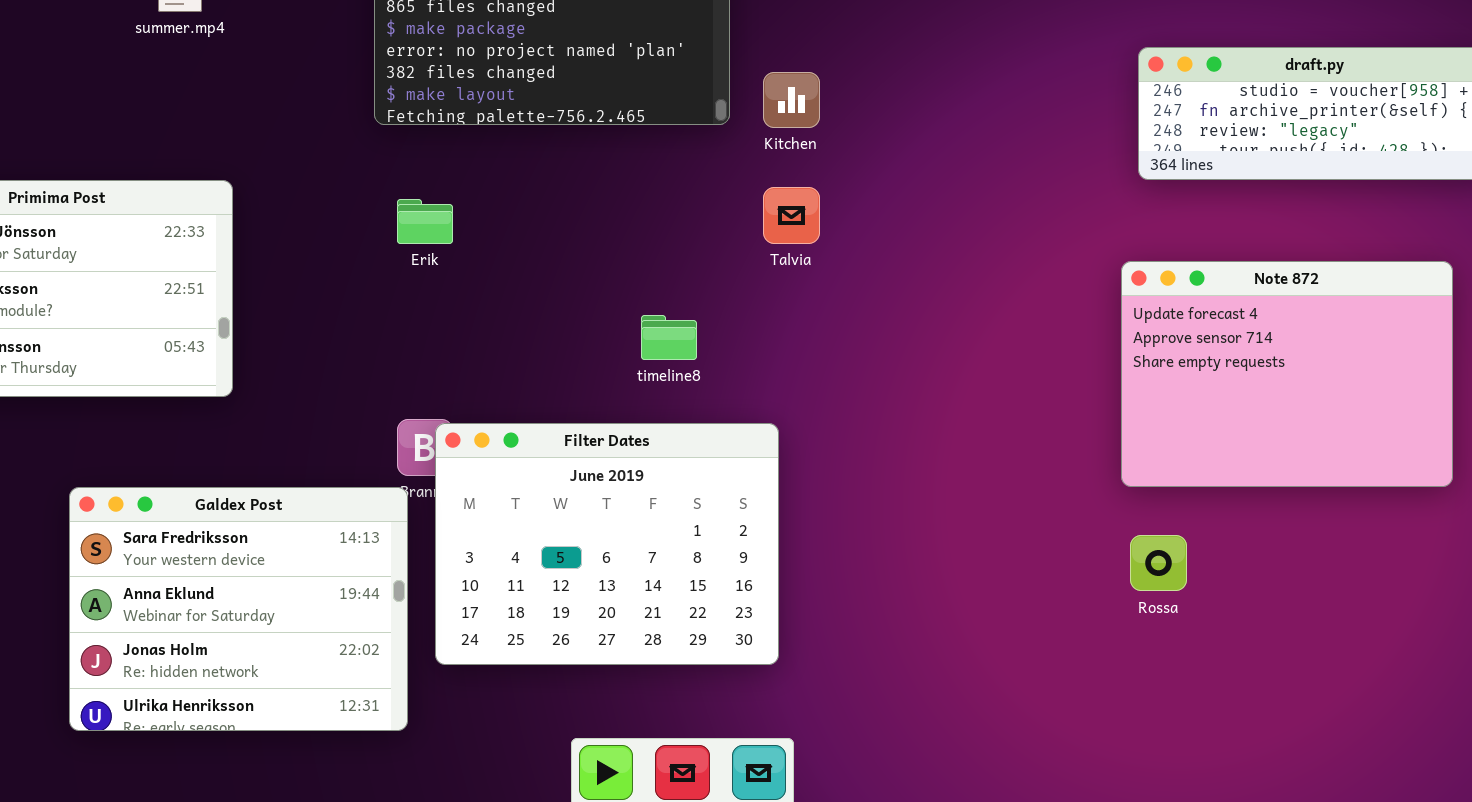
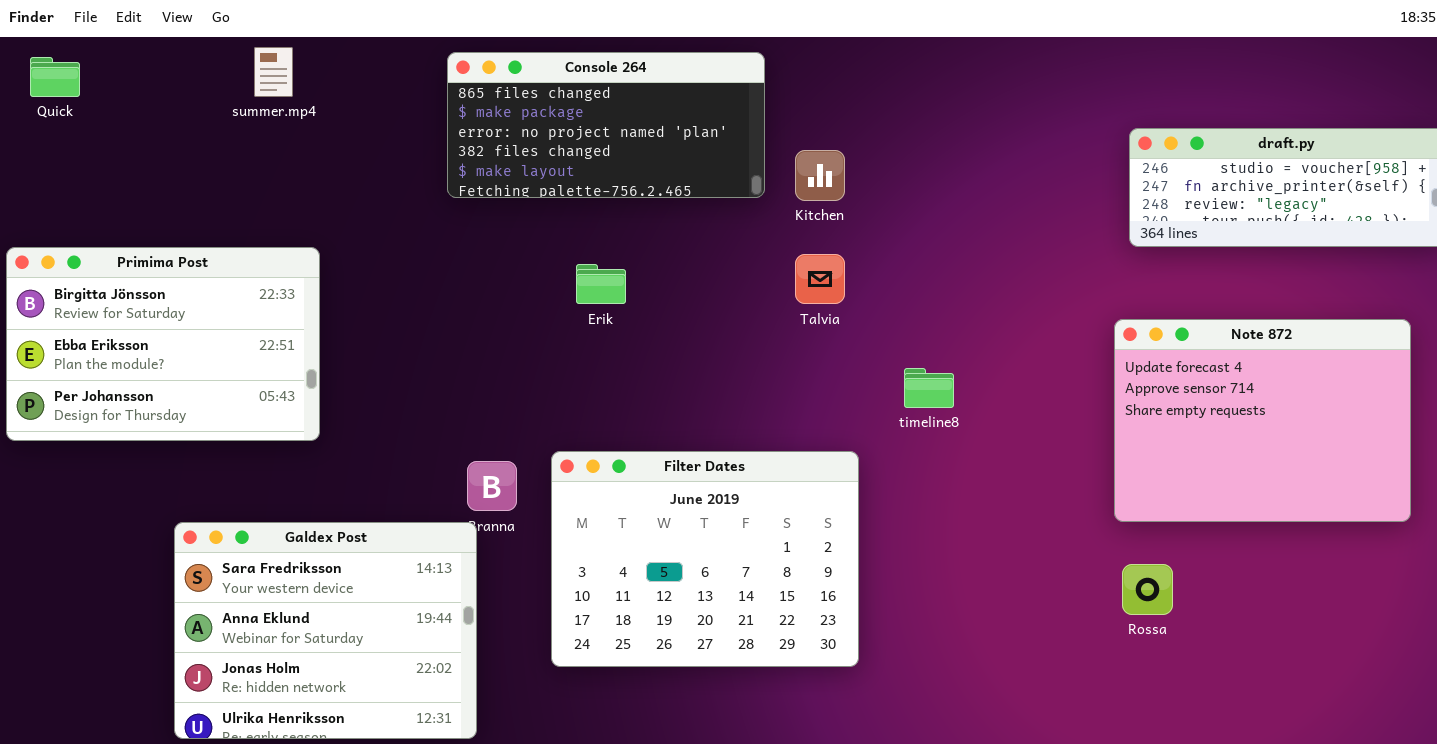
Erik: [397,199,453,244] -> [576,264,626,304], moved
timeline8: [641,315,697,360] -> [904,368,954,408], moved
Filter Dates: [435,423,779,665] -> [551,451,859,667], moved

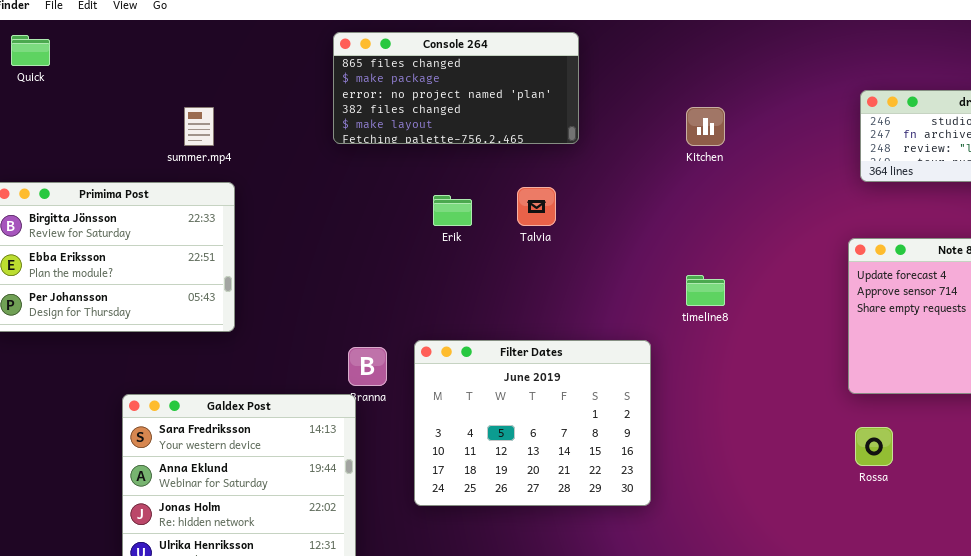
summer.mp4: [254,47,293,97] -> [184,107,214,146], moved
Kitchen: [795,150,845,201] -> [686,107,725,146], moved
Talvia: [795,254,845,304] -> [517,187,556,226], moved

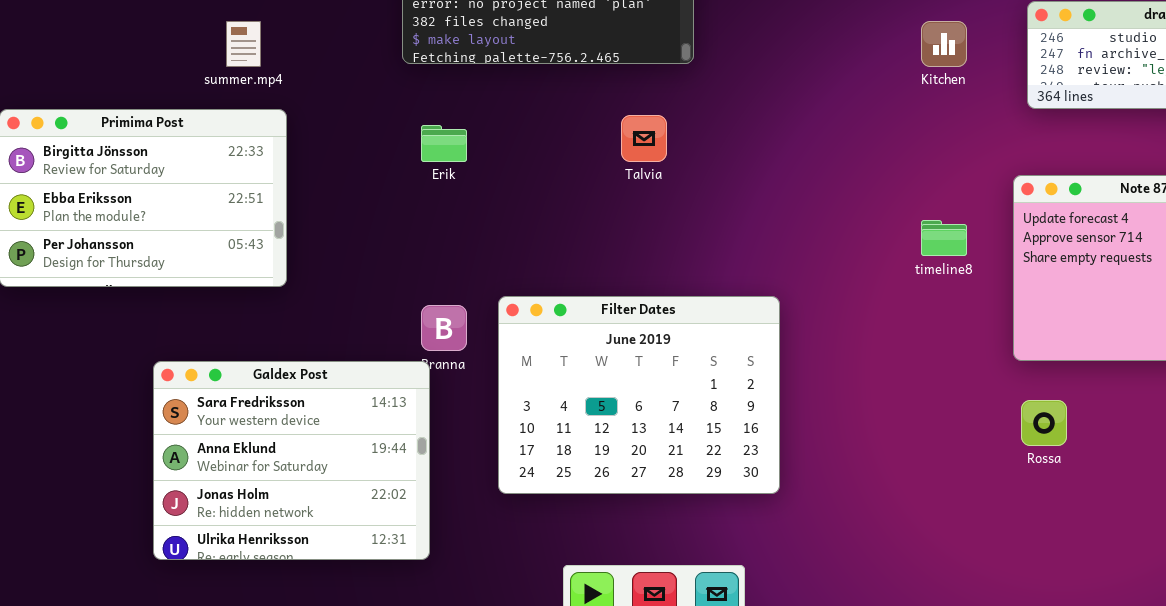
Kitchen: [686,107,725,146] -> [921,21,967,67], moved
Erik: [433,195,472,226] -> [421,125,467,162], moved
timeline8: [686,275,725,306] -> [921,220,967,256], moved

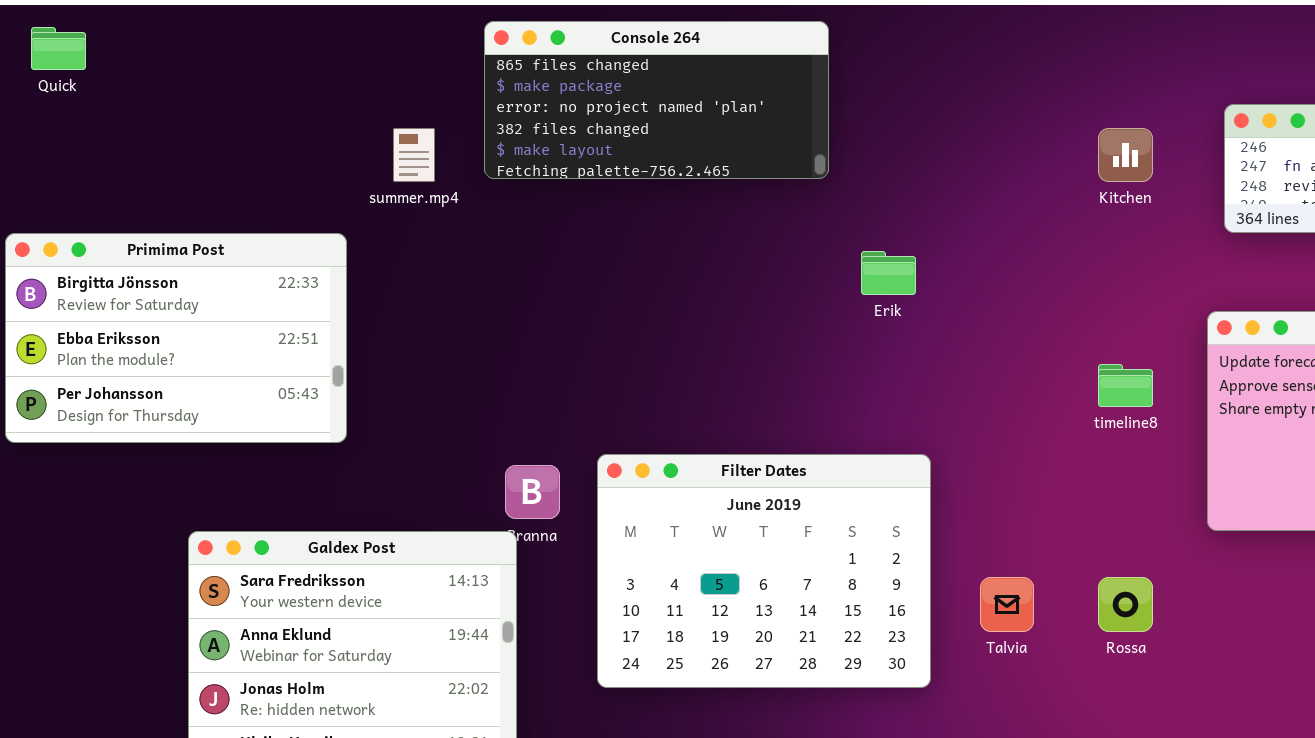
summer.mp4: [226,21,261,67] -> [393,128,435,182], moved
Talvia: [621,115,667,162] -> [980,577,1034,632], moved
Erik: [421,125,467,162] -> [861,251,916,295], moved
Rossa: [1021,400,1067,446] -> [1098,577,1153,632], moved

